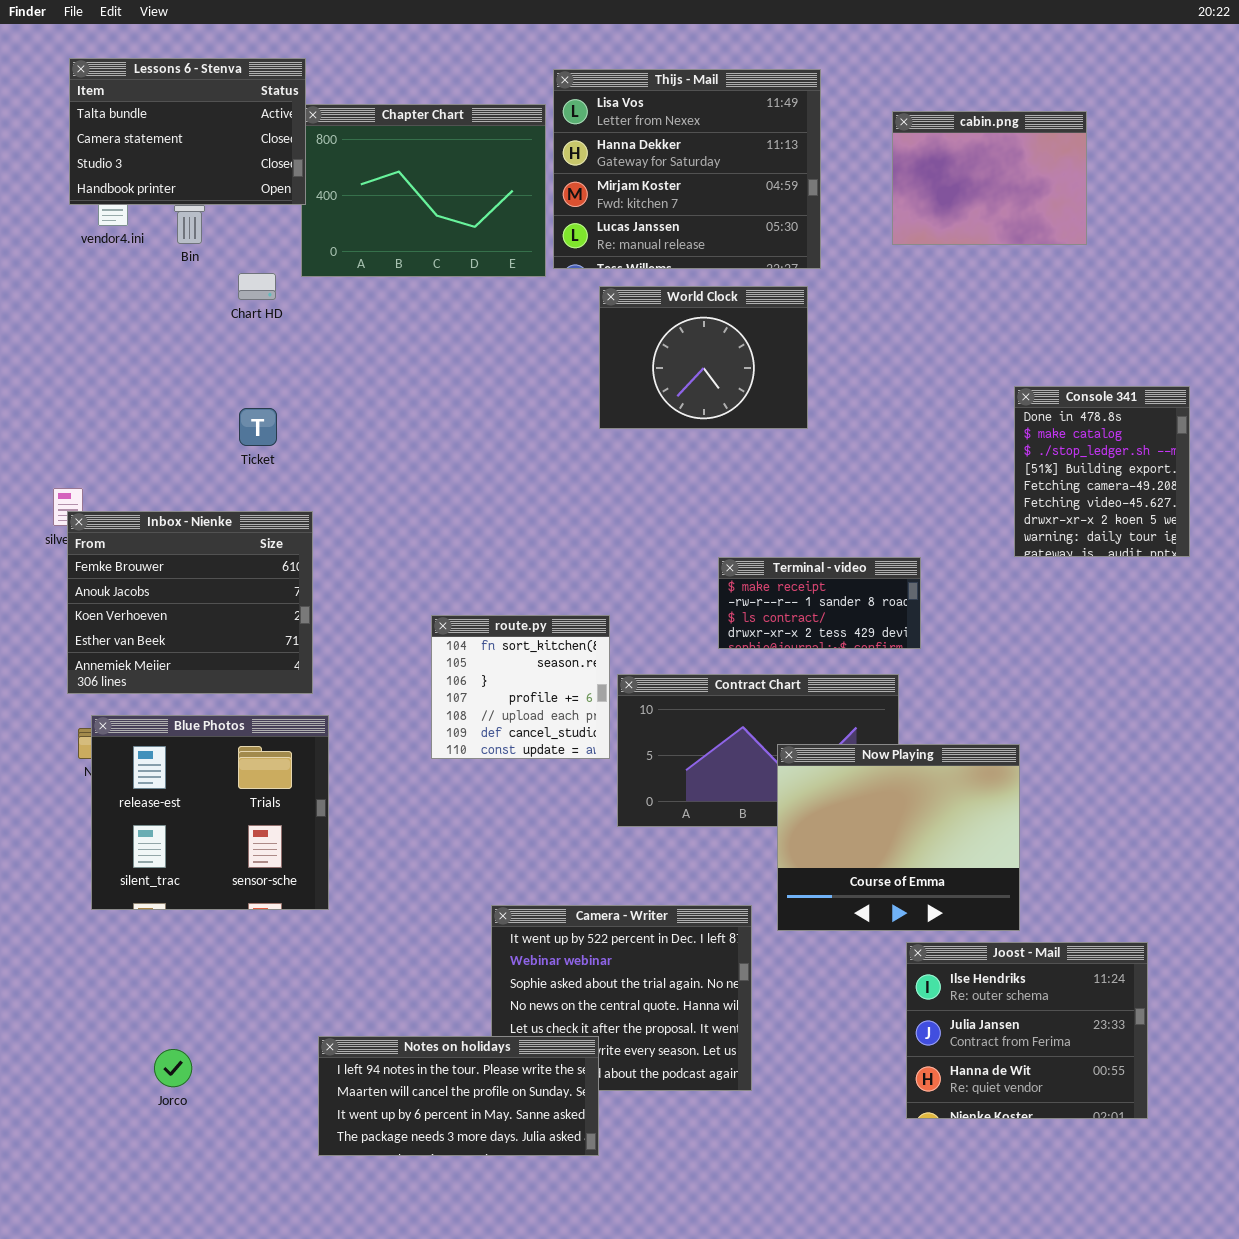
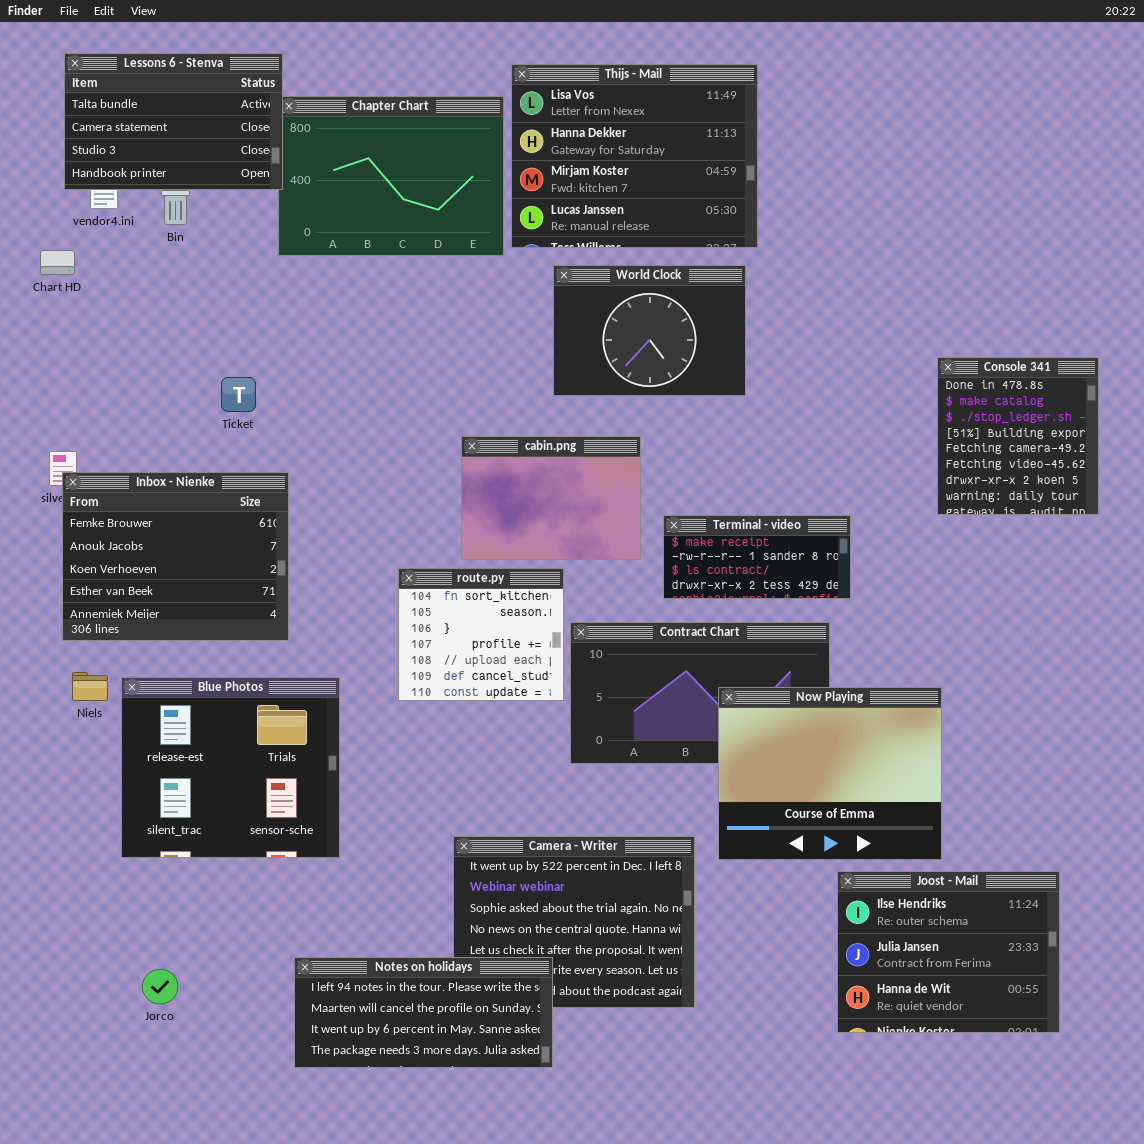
cabin.png: [892,111,1087,245] -> [461,436,641,560], moved
Chart HD: [238,273,276,300] -> [40,250,75,275], moved
Blue Photos: [91,715,329,910] -> [121,677,340,858], moved

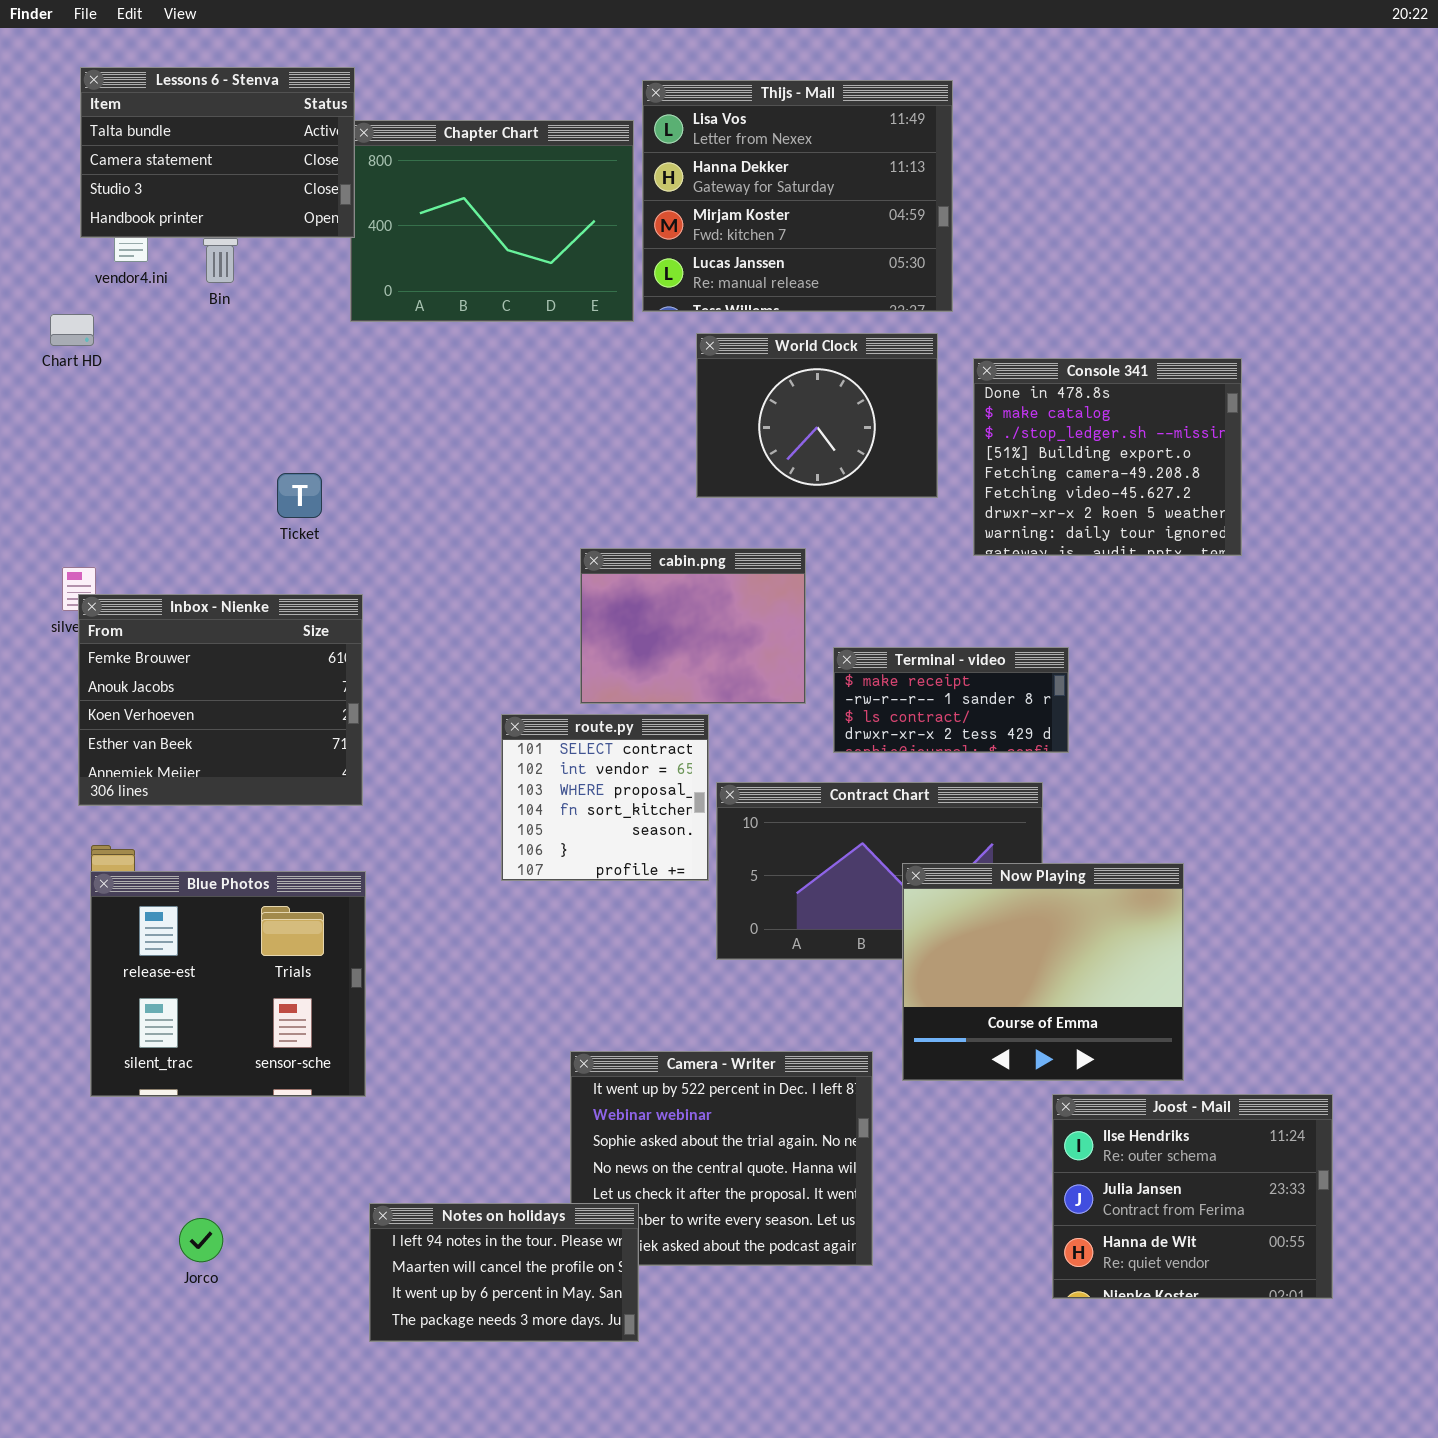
Console 341: [937,357,1099,515] -> [973,358,1242,556], moved, resized
route.py: [398,568,564,701] -> [501,714,709,881], scrolled up 3 rows
Blue Photos: [121,677,340,858] -> [90,871,366,1097], moved
Notes on holidays: [294,957,553,1068] -> [369,1203,639,1342], resized

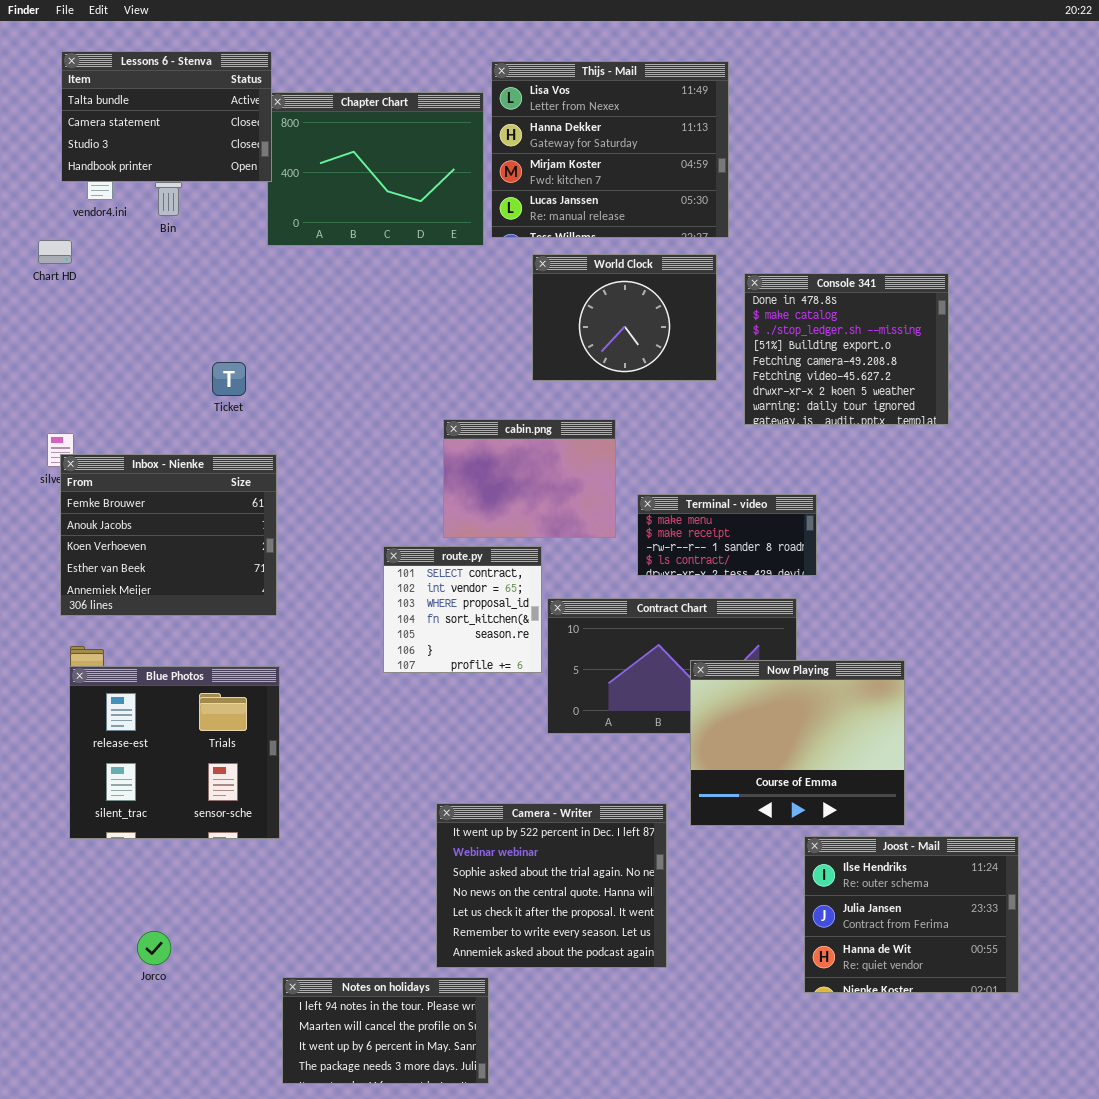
Terminal - video: [833,647,1069,753] -> [637,494,817,576], scrolled up 1 row
Notes on holidays: [369,1203,639,1342] -> [282,977,489,1084], moved

